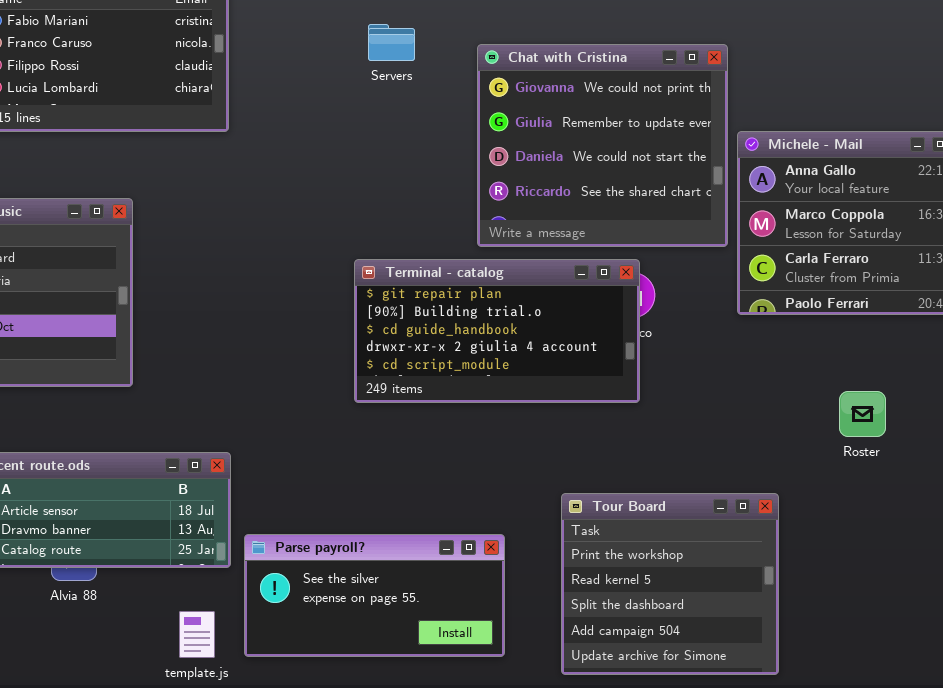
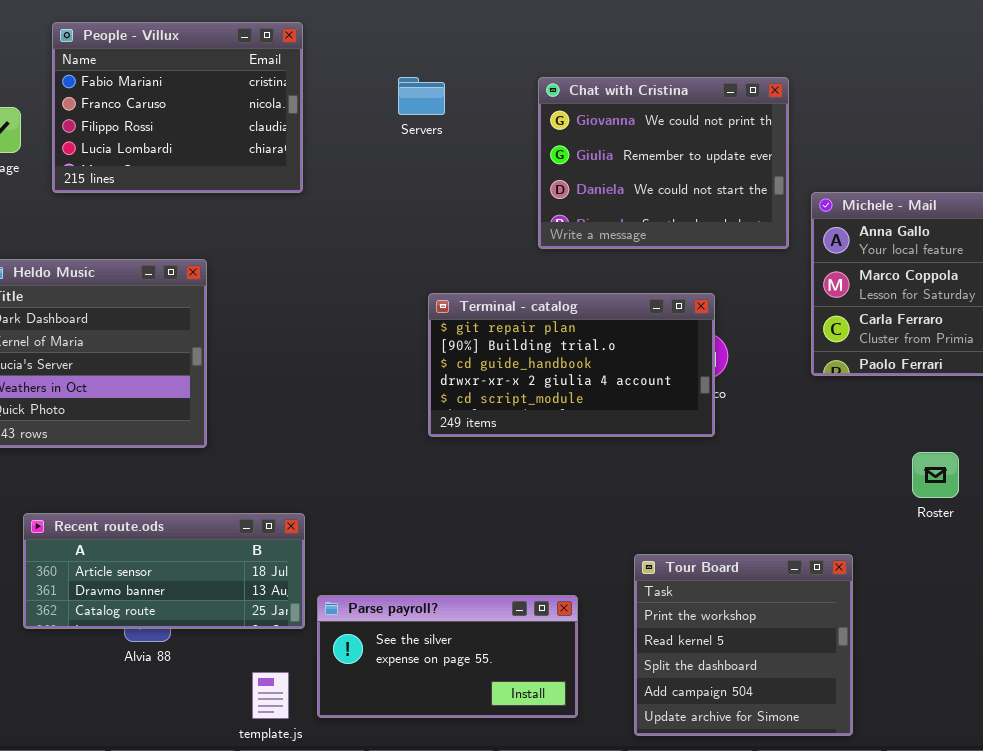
Servers: [368,24,415,61] -> [398,77,445,115], moved
Chat with Cristina: [477,44,728,247] -> [538,77,789,249], moved, resized
Terminal - catalog: [354,259,640,403] -> [428,293,715,437], moved

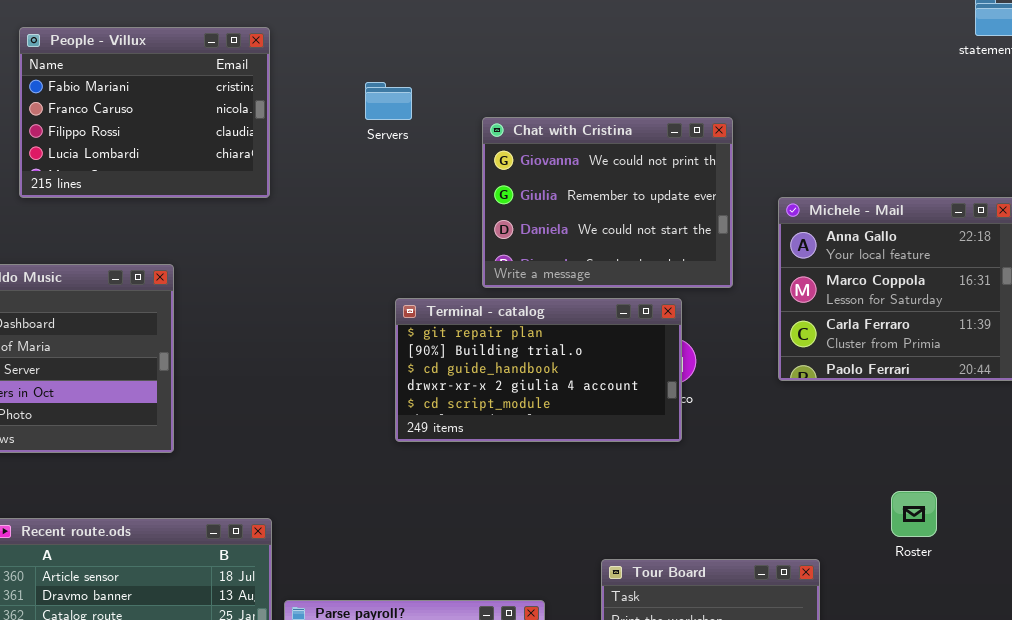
Chat with Cristina: [538,77,789,249] -> [482,117,733,288], moved
Roster: [912,452,959,498] -> [891,491,937,537], moved

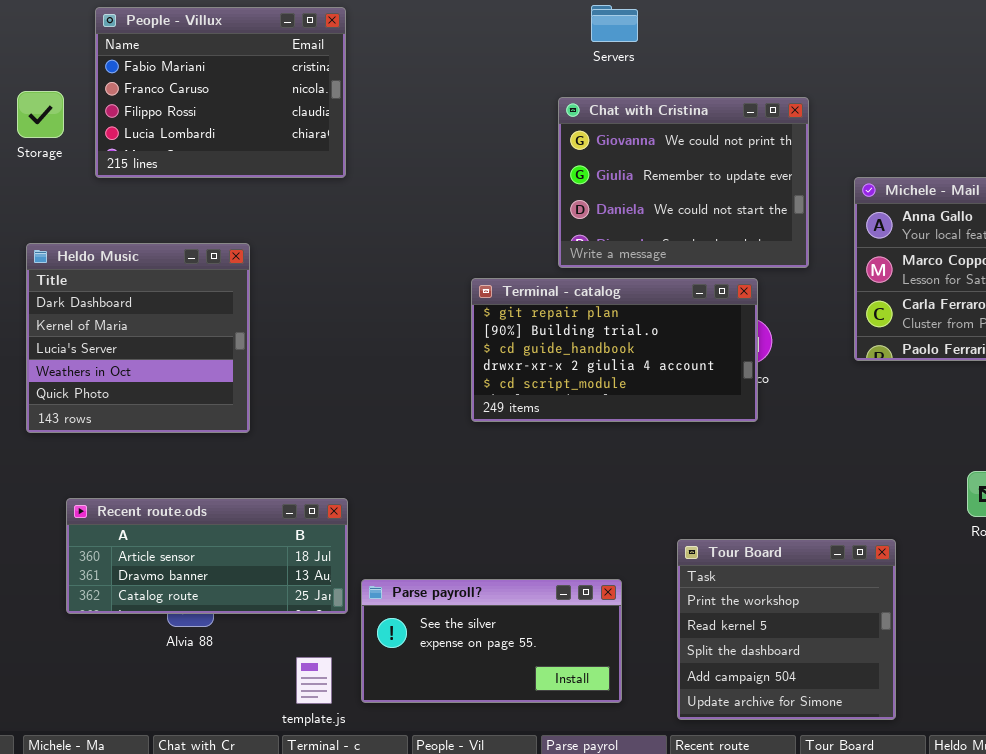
Servers: [365,82,412,120] -> [591,5,638,42], moved

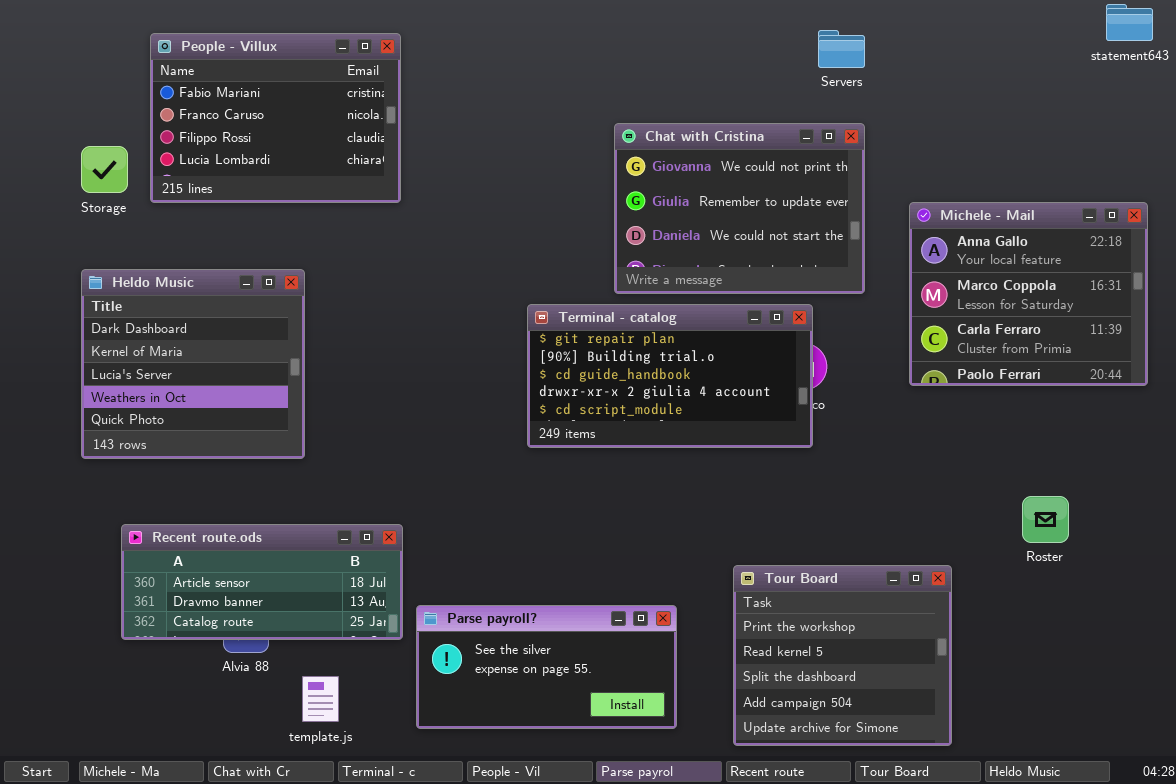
Servers: [591,5,638,42] -> [818,30,865,68], moved
Storage: [17,91,64,138] -> [81,146,128,193], moved
template.js: [296,657,332,704] -> [302,676,339,722], moved

